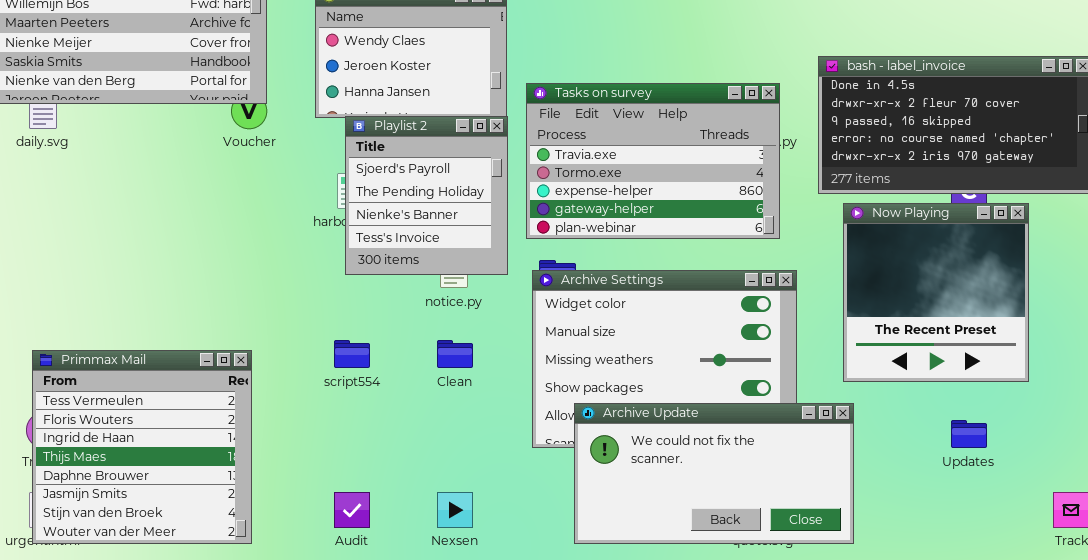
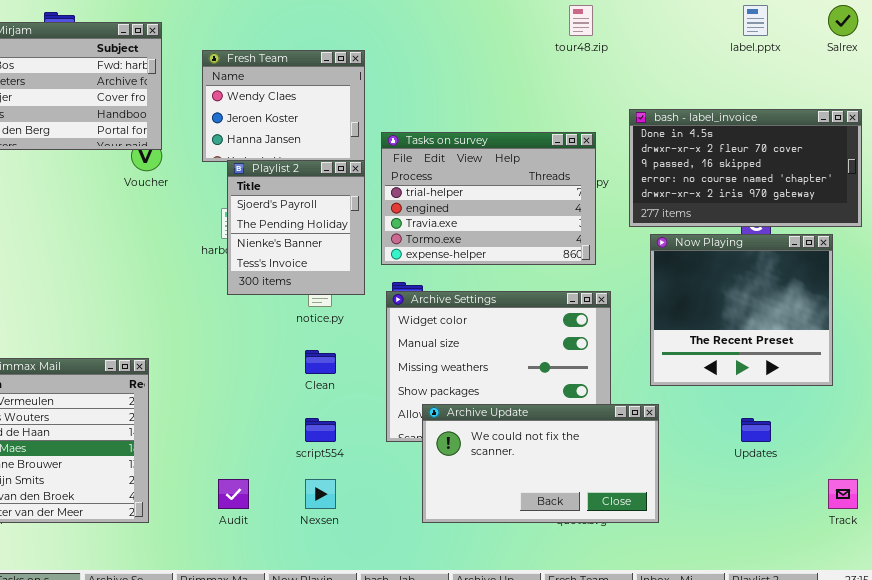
Tasks on survey: [526,83,780,239] -> [381,132,596,265], scrolled up 2 rows
Now Playing: [843,203,1029,382] -> [650,234,833,386], resized
script554: [334,340,370,368] -> [305,418,336,442], moved

